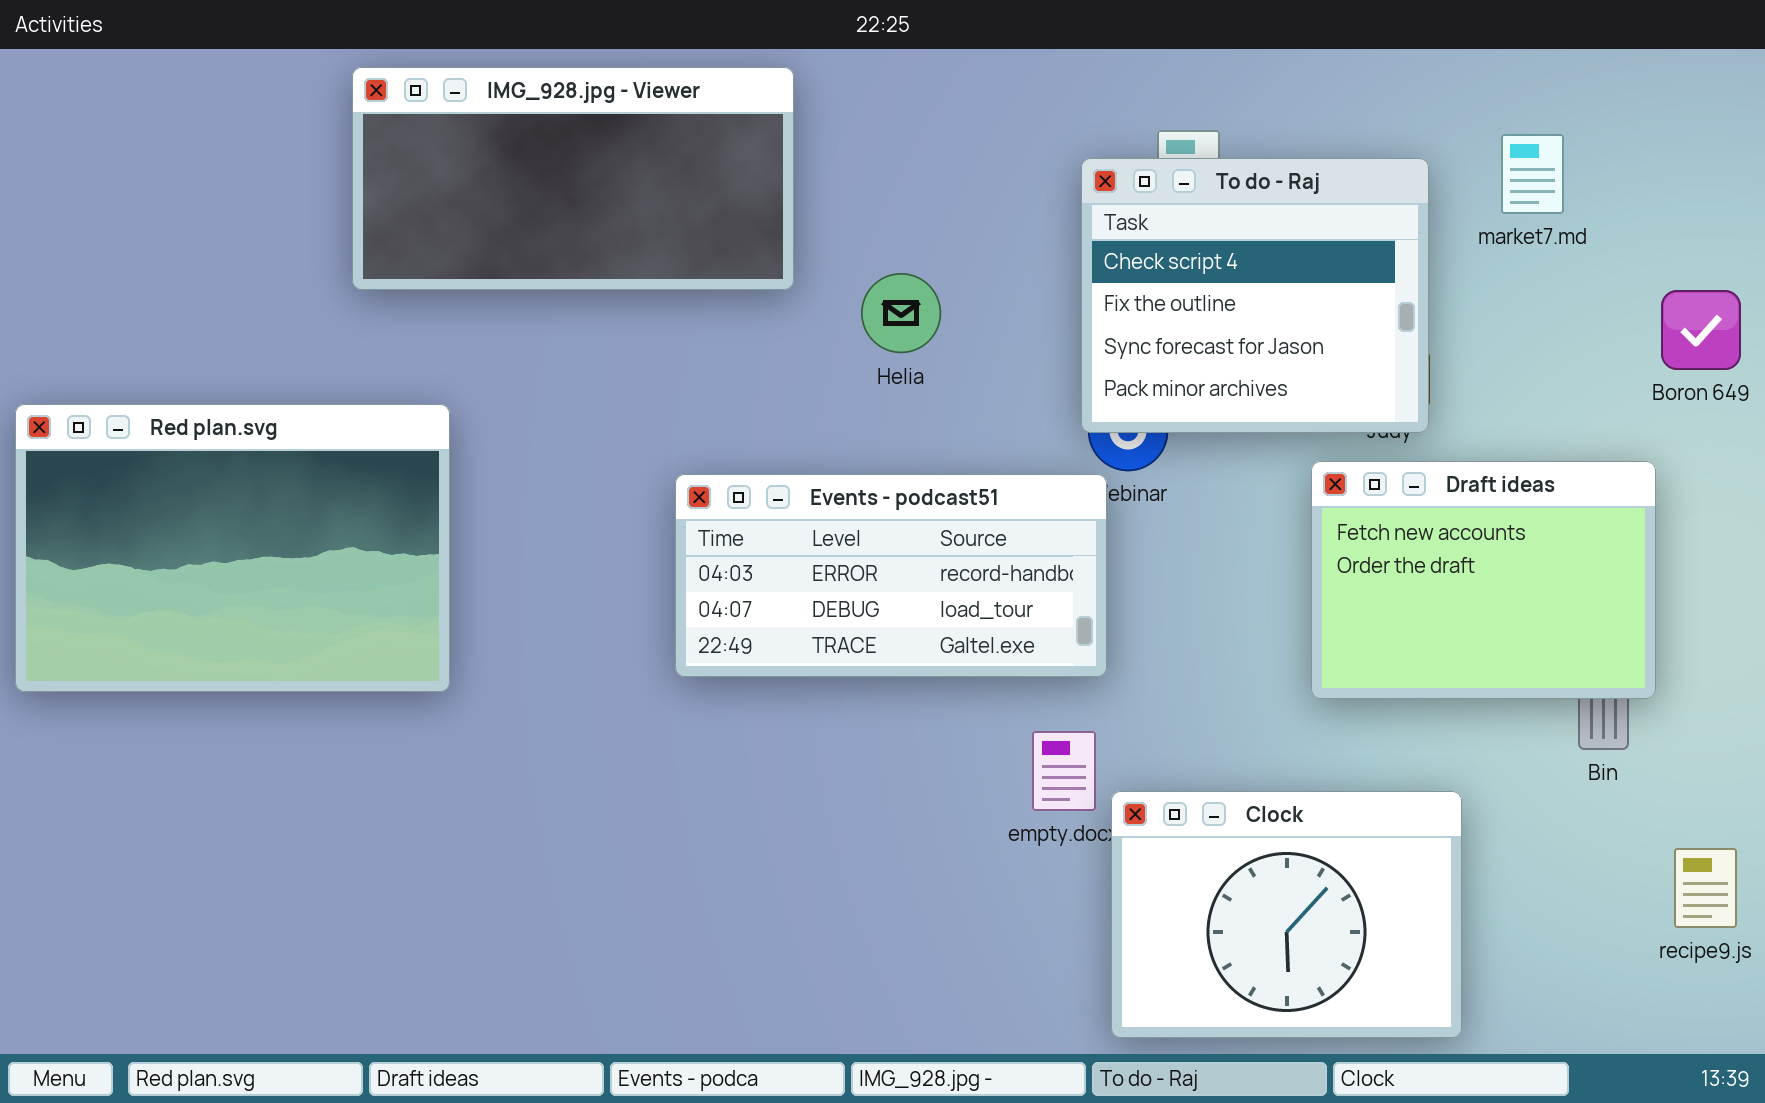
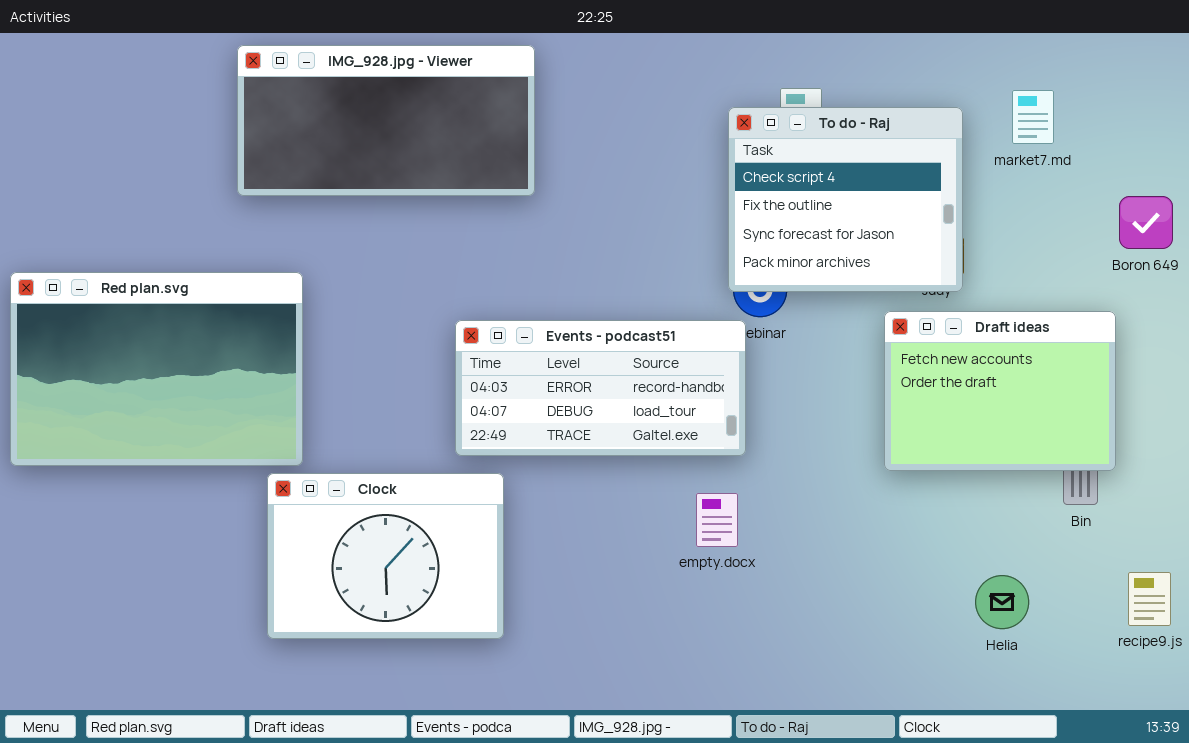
Helia: [861,273,941,353] -> [975,575,1029,629], moved
Clock: [1111,791,1462,1038] -> [267,473,504,639], moved

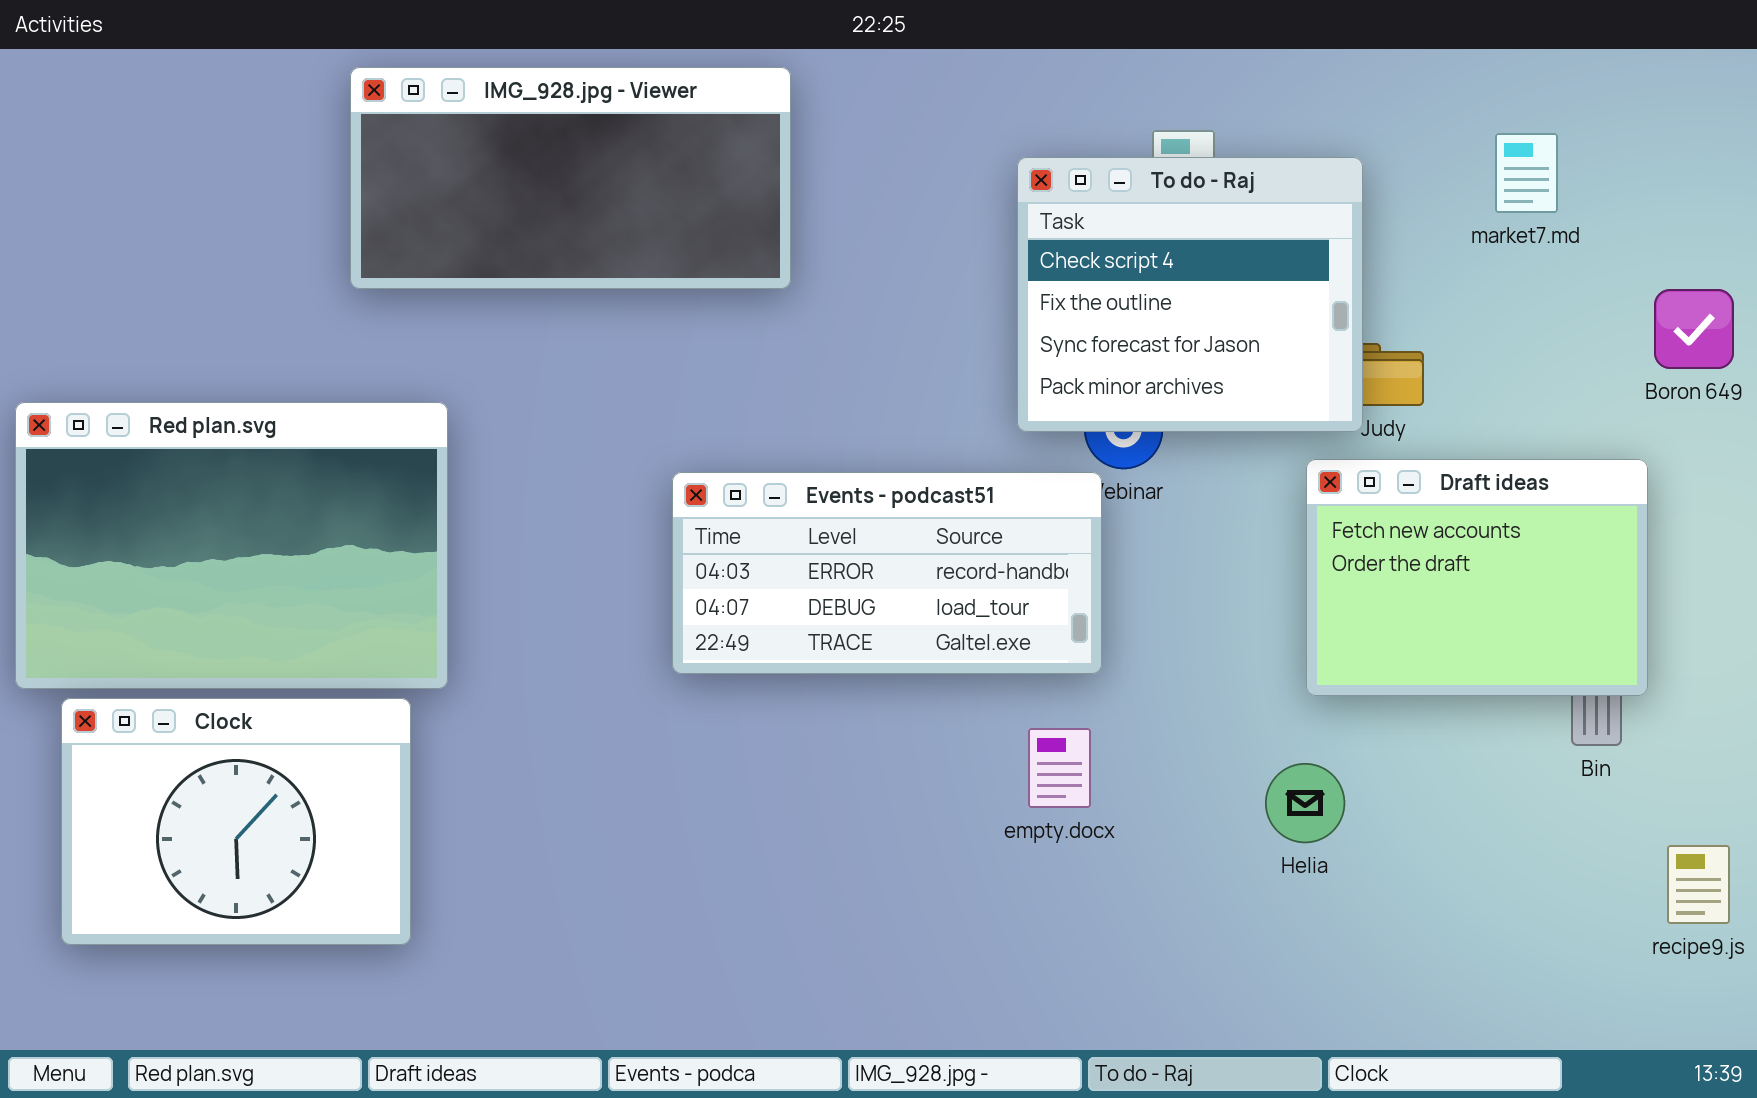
To do - Raj: [728,107,963,292] -> [1017,157,1363,432], moved
Clock: [267,473,504,639] -> [61,698,411,945], moved
Helia: [975,575,1029,629] -> [1265,763,1345,843], moved

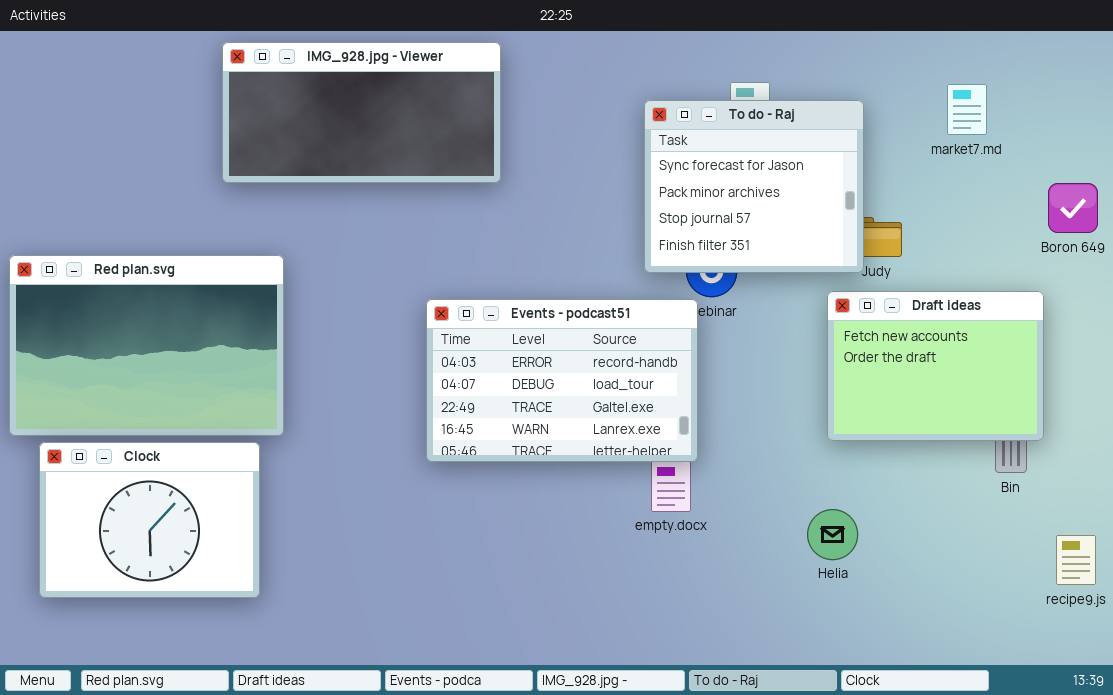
To do - Raj: [1017,157,1363,432] -> [644,100,864,273], scrolled down 2 rows
Events - podcast51: [672,472,1102,674] -> [426,299,698,462], resized
Helia: [1265,763,1345,843] -> [807,509,858,560], moved

